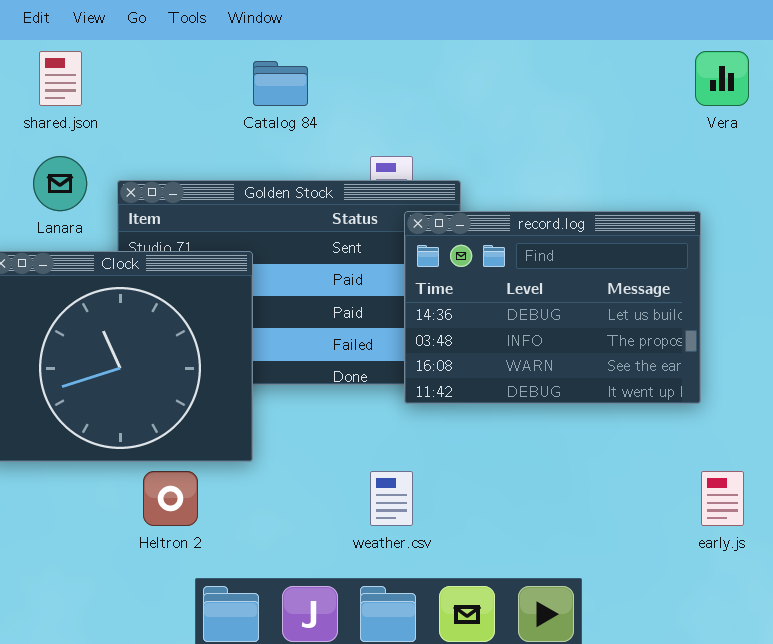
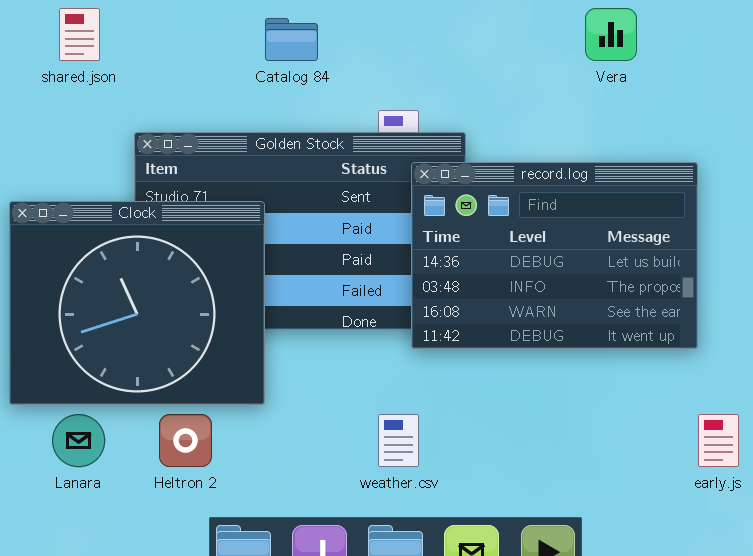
Vera: [695,51,749,106] -> [585,8,637,61], moved
Lanara: [33,156,87,211] -> [52,414,105,467], moved

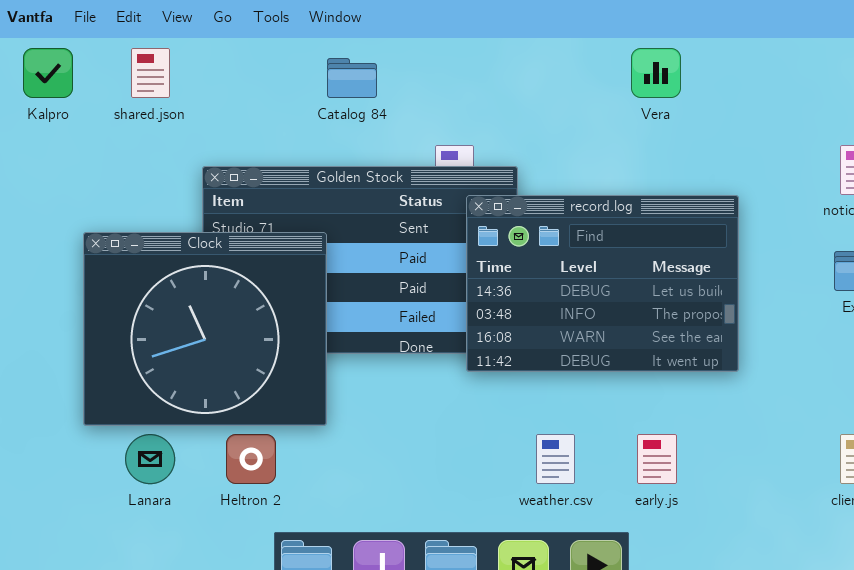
weather.csv: [378,414,419,467] -> [536,434,575,484], moved
early.js: [698,414,739,467] -> [637,434,677,484], moved

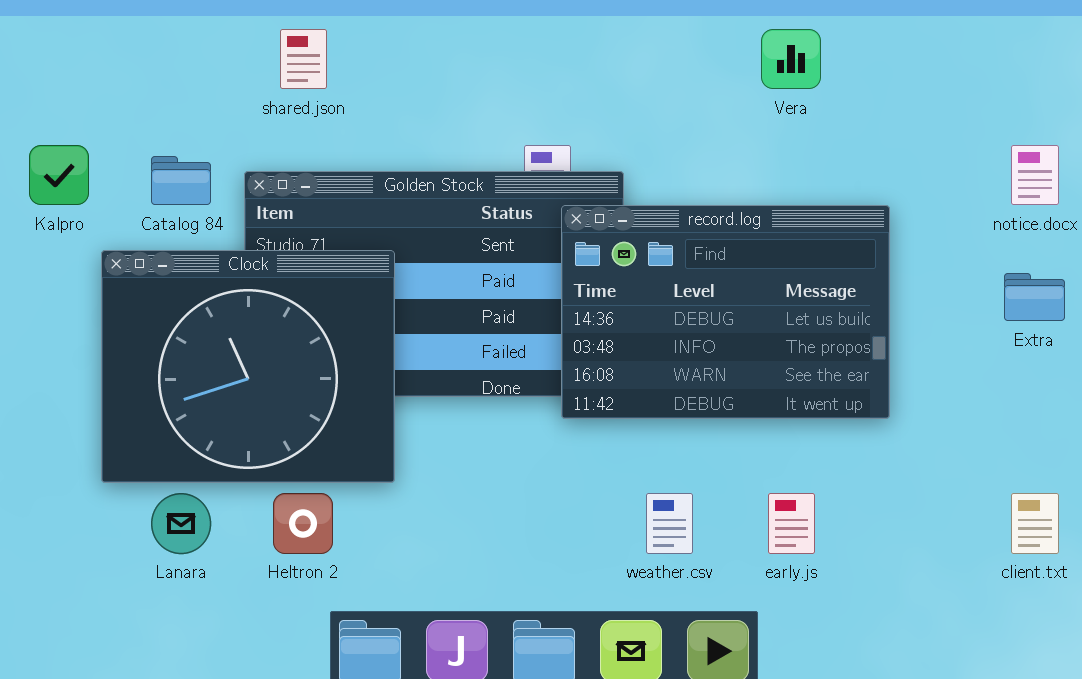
Kalpro: [23,48,73,98] -> [29,145,89,205], moved
shared.json: [131,48,170,98] -> [280,29,327,89], moved
Catalog 84: [327,58,377,98] -> [151,156,211,205], moved

